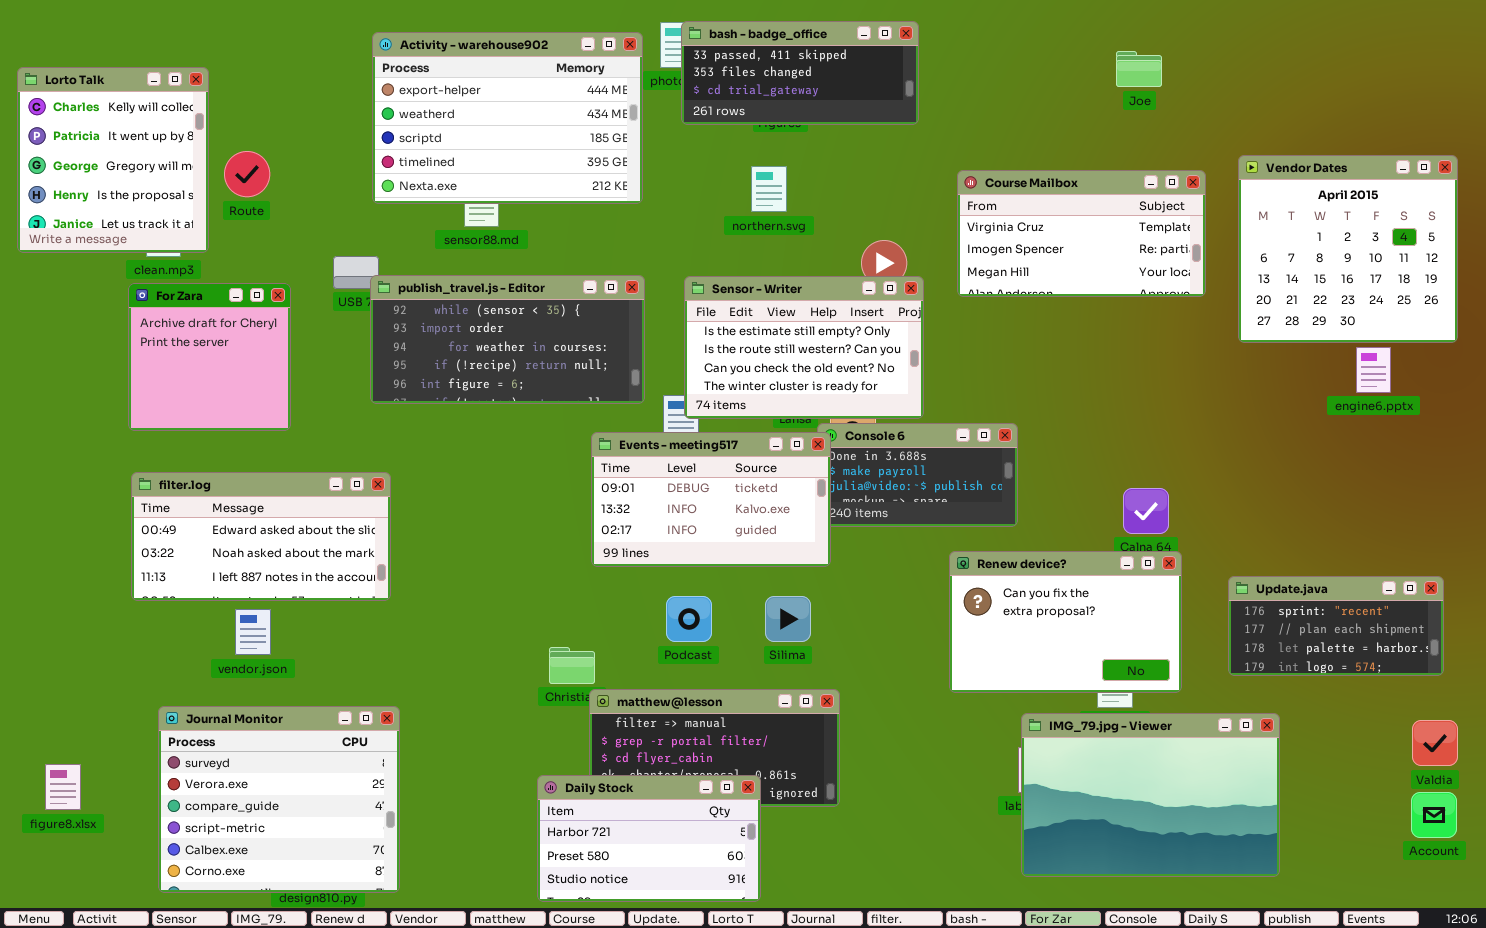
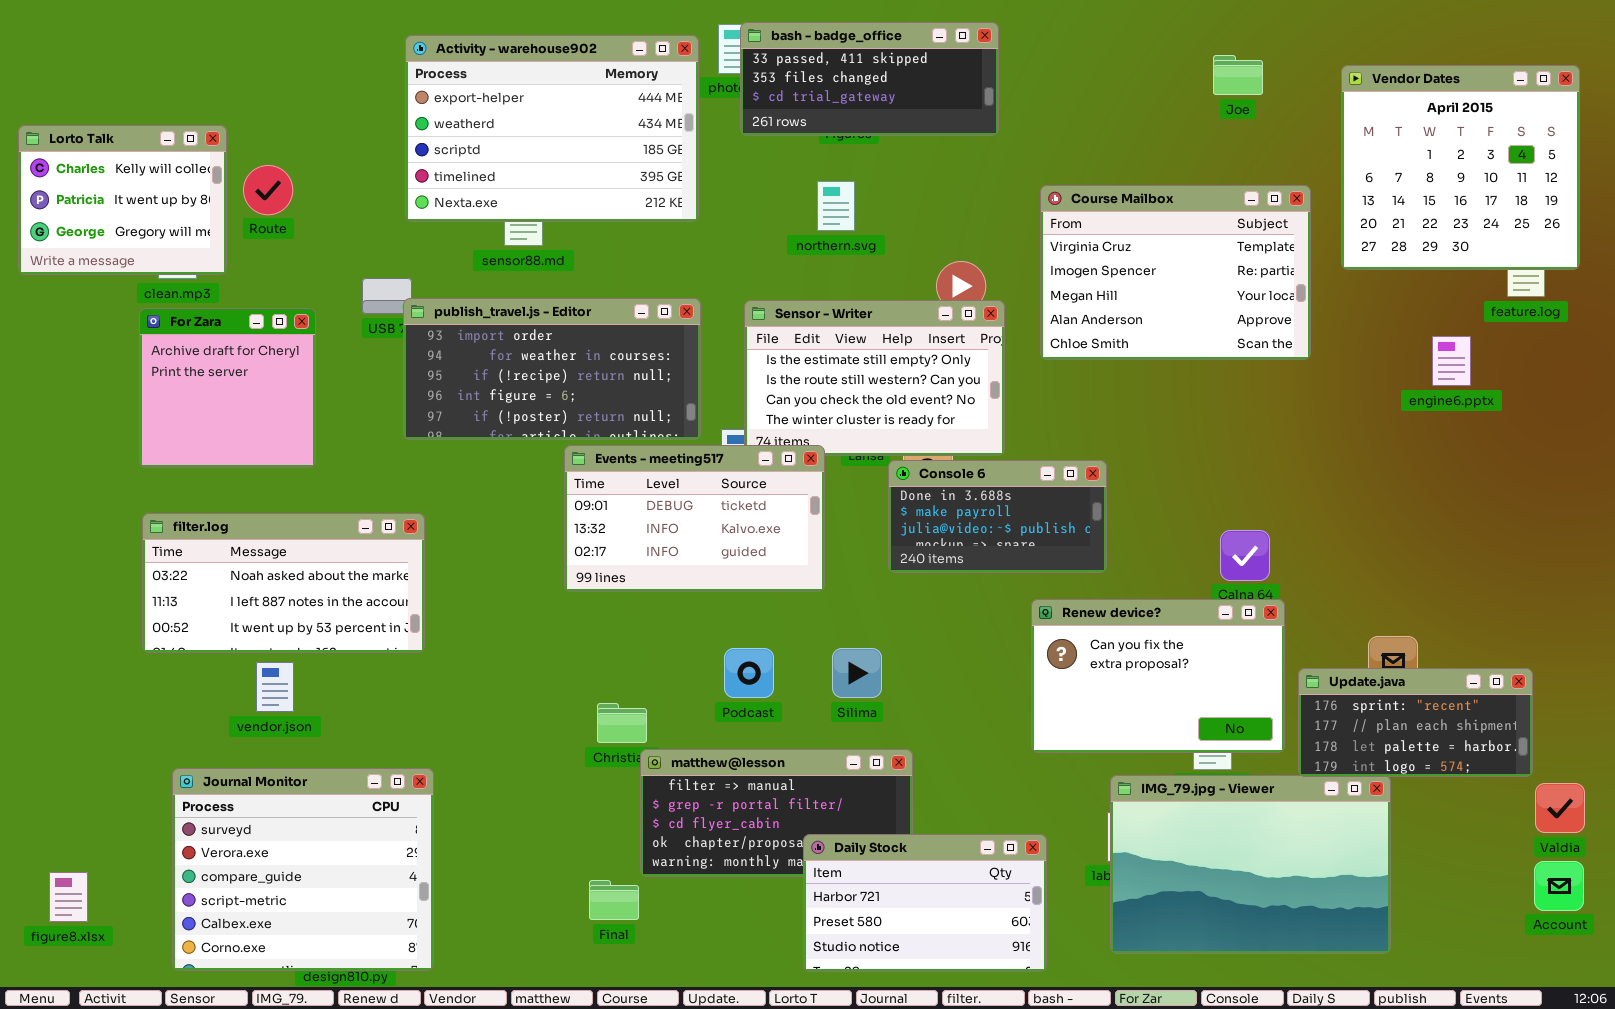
Lorto Talk: [17,67,209,253] -> [18,125,227,275], resized
Vendor Dates: [1238,155,1458,343] -> [1341,65,1580,270], moved
Course Mailbox: [957,170,1206,297] -> [1040,185,1311,360], resized
publish_travel.js - Editor: [370,275,645,404] -> [403,298,701,440], scrolled down 1 row
engine6.pptx: [1356,347,1391,393] -> [1432,336,1471,386], moved
Events - meeting517: [591,432,831,567] -> [564,445,825,592], moved
filter.log: [131,472,391,601] -> [142,513,425,653], scrolled down 1 row
Update.java: [1228,576,1444,676] -> [1298,668,1533,777], moved
figure8.xlsx: [45,764,81,810] -> [49,872,88,922], moved
Daily Stock: [537,775,761,902] -> [803,834,1047,972], moved

